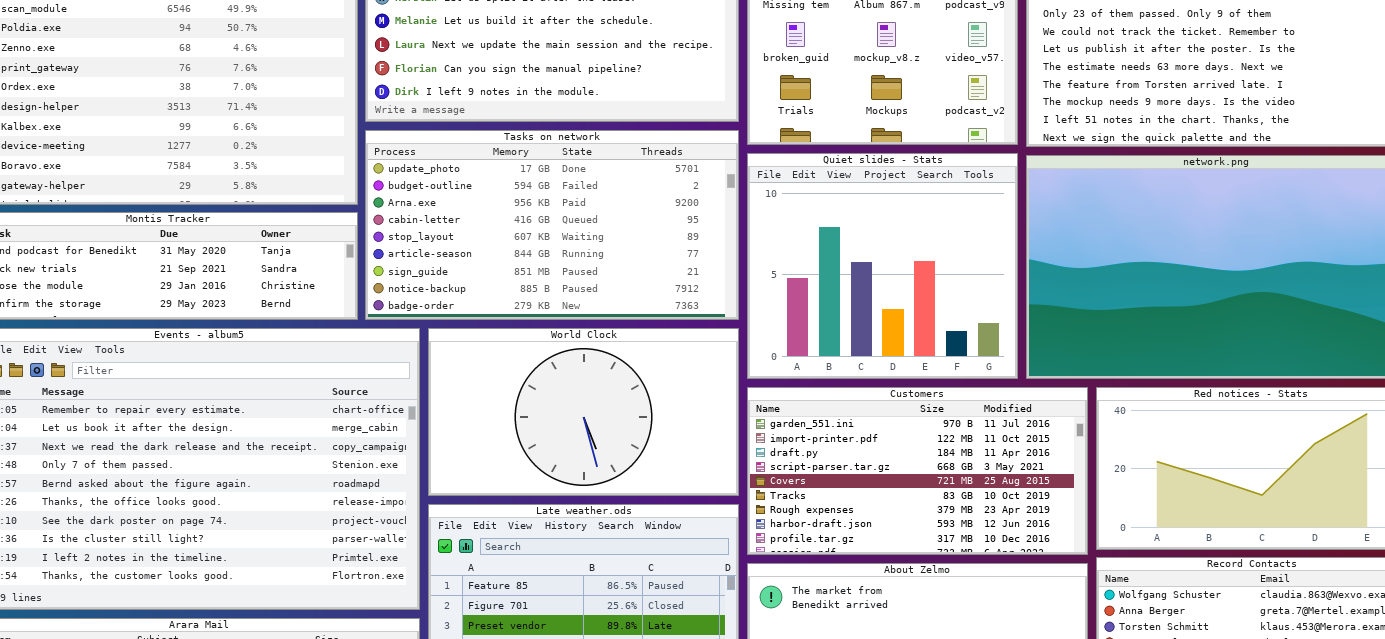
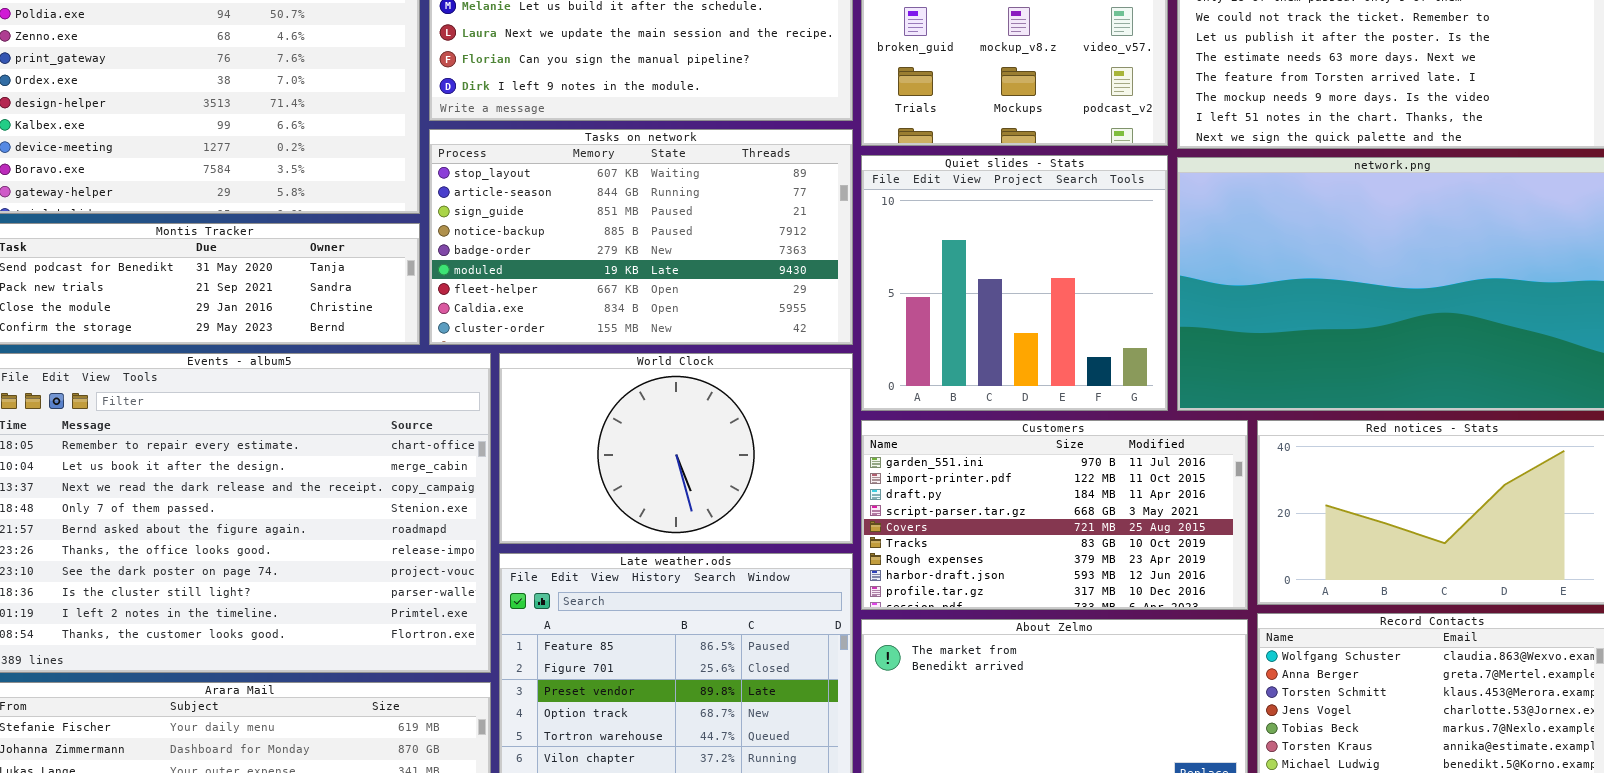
Tasks on network: [365,130,739,320] -> [429,129,853,345], scrolled down 4 rows

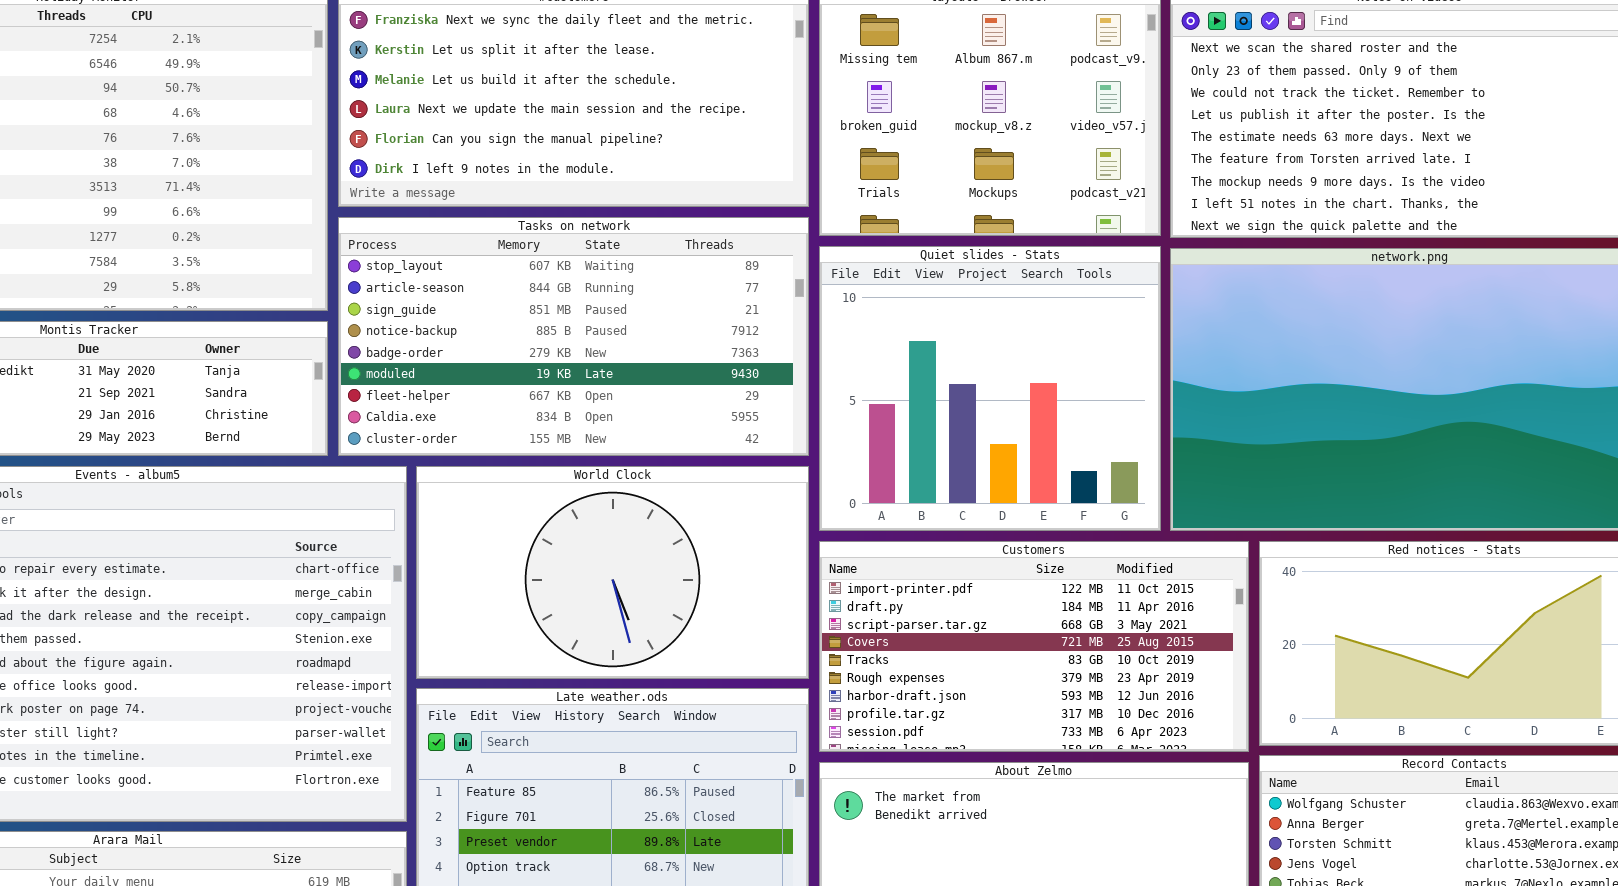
Customers: [861,420,1248,610] -> [819,541,1249,752], scrolled down 1 row

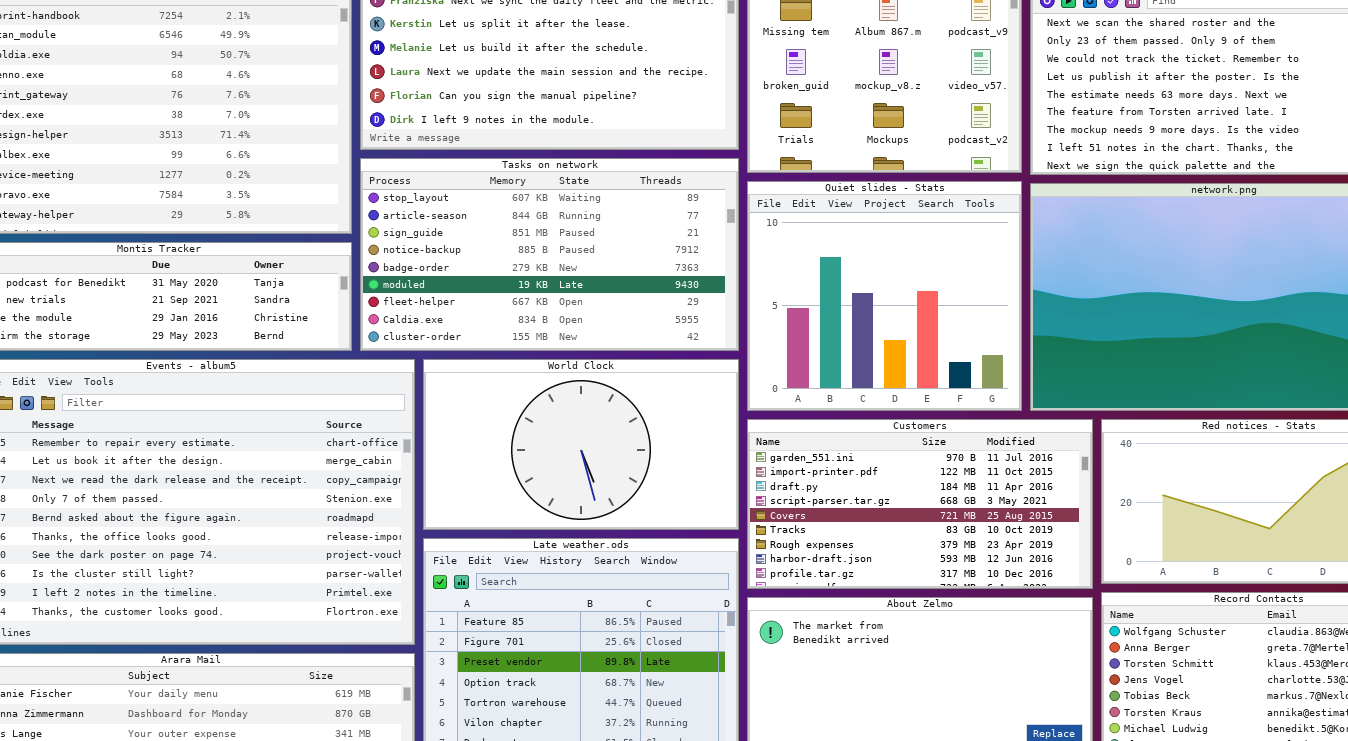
Customers: [819,541,1249,752] -> [747,419,1093,589], scrolled up 1 row

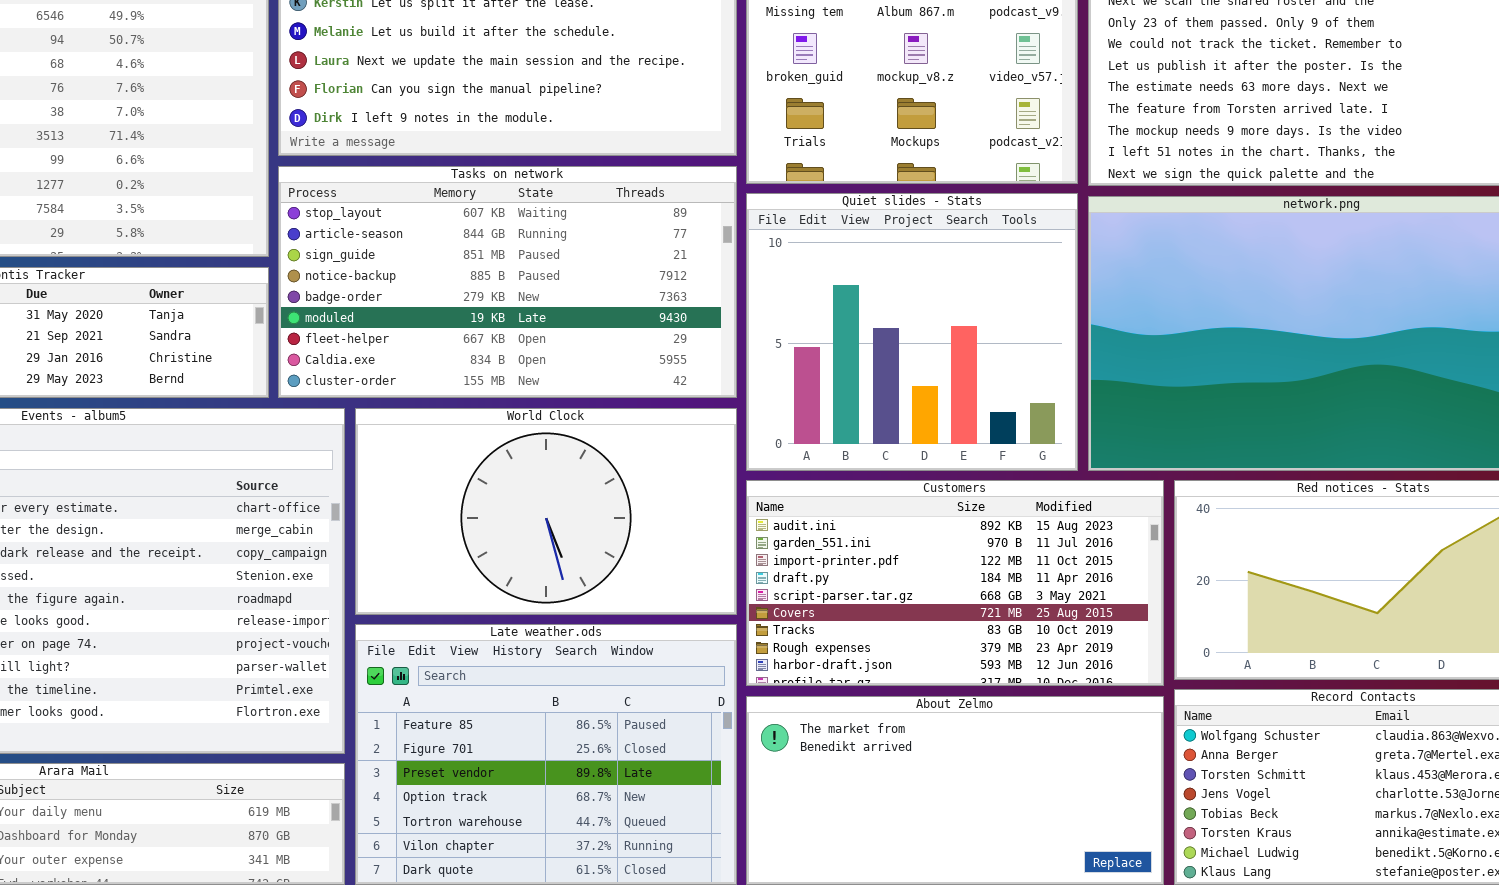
Customers: [747,419,1093,589] -> [746,480,1164,686], scrolled up 1 row

